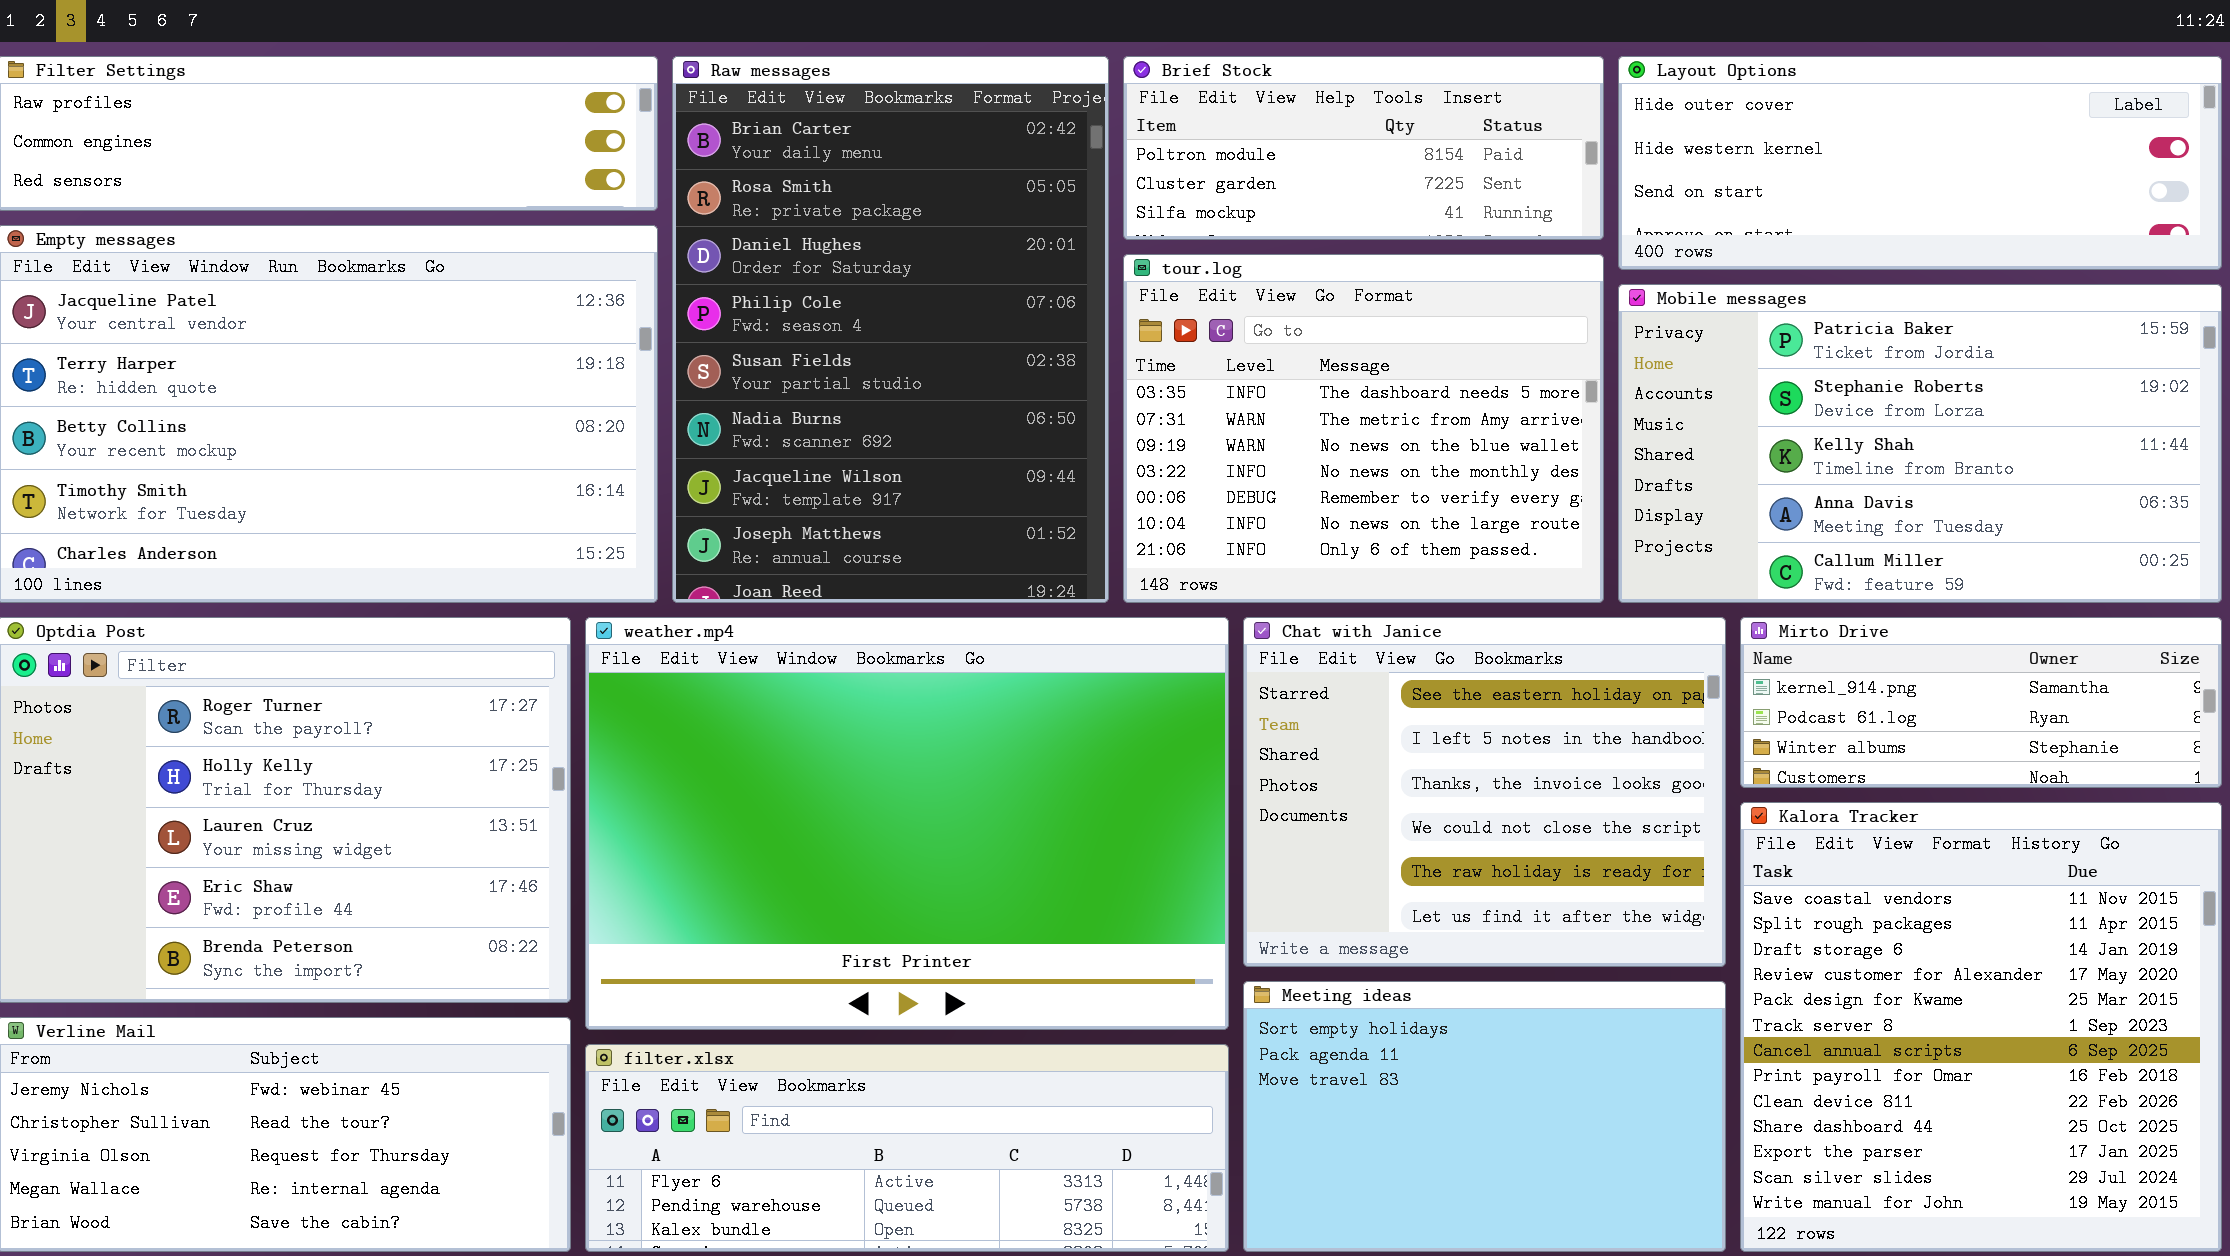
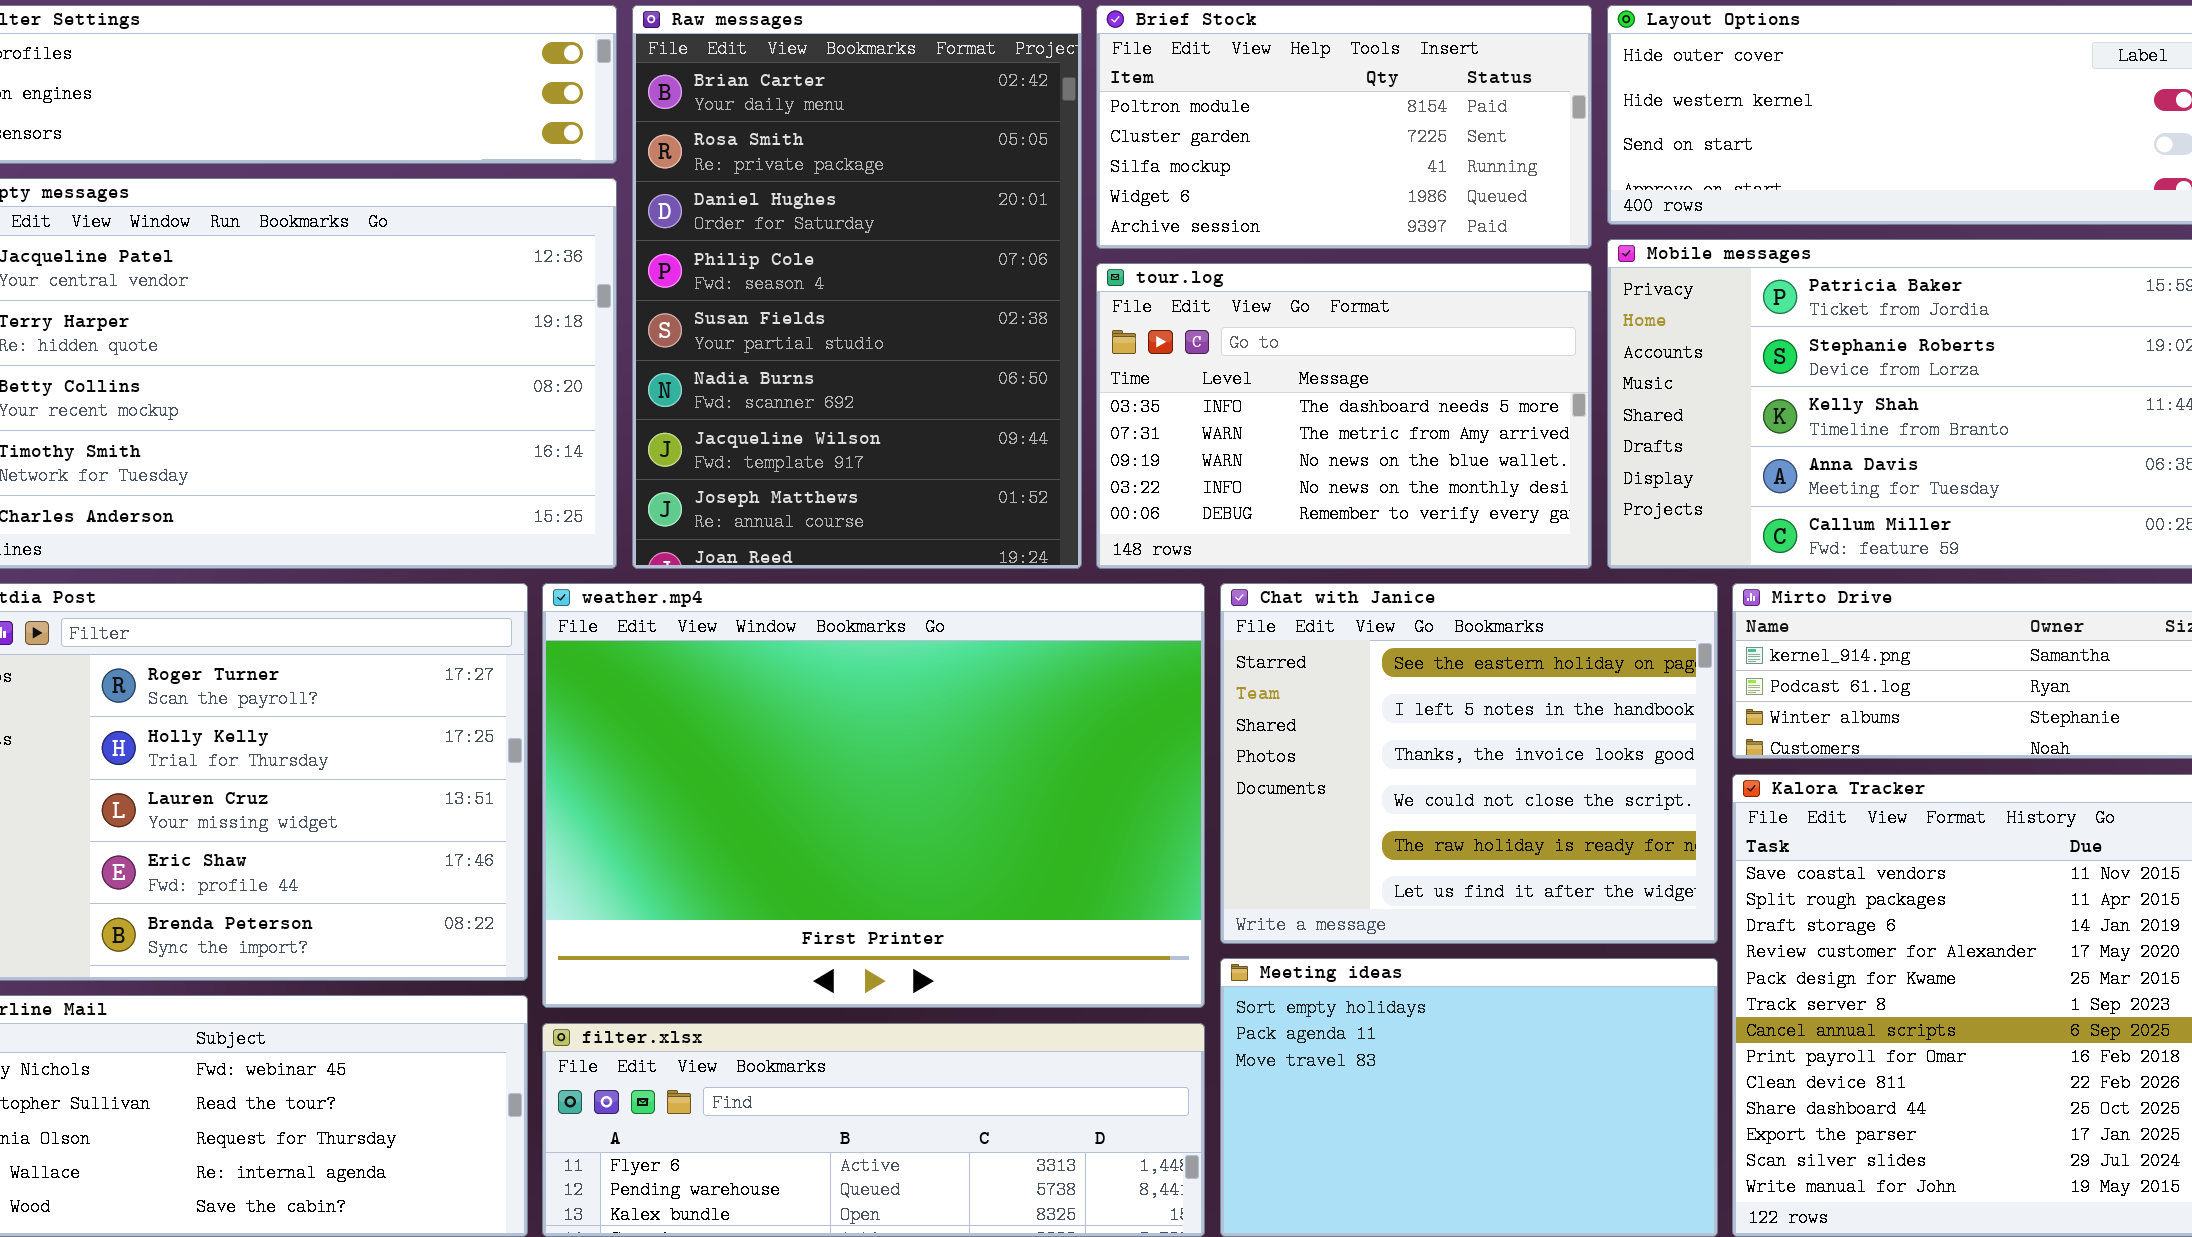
Brief Stock: [1123,56,1604,240] -> [1096,5,1592,249], resized
tour.log: [1123,254,1604,603] -> [1096,263,1592,569], resized

